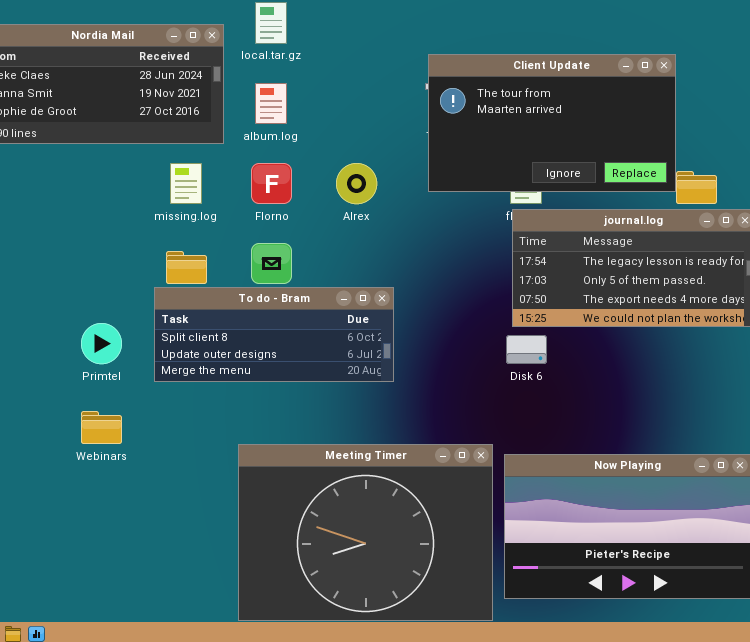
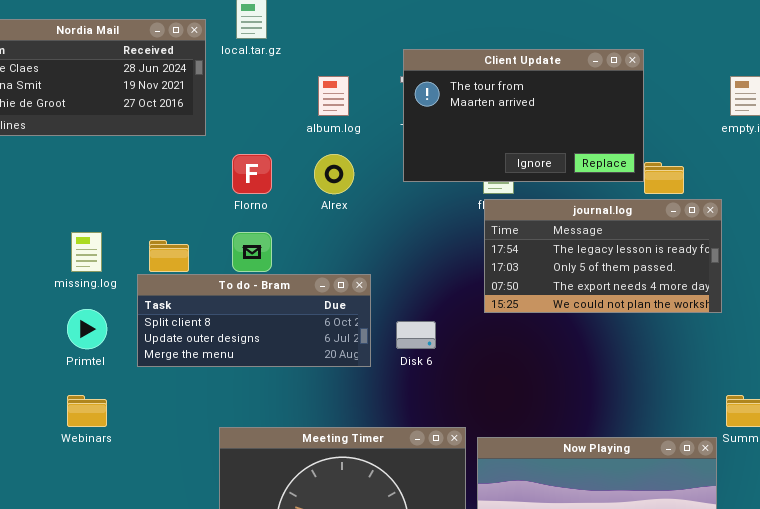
album.log: [255,83,287,124] -> [318,76,349,116], moved
missing.log: [170,163,202,204] -> [71,232,102,272], moved
Disk 6: [506,335,547,364] -> [396,321,436,349], moved

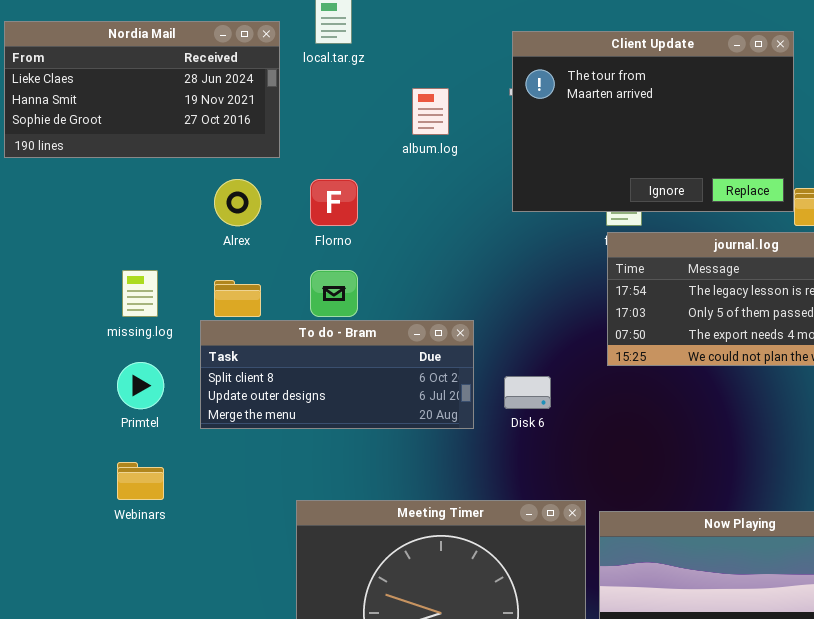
Client Update: [403,49,644,182] -> [512,31,794,212], resized
Alrex: [314,154,354,194] -> [214,179,261,226], moved

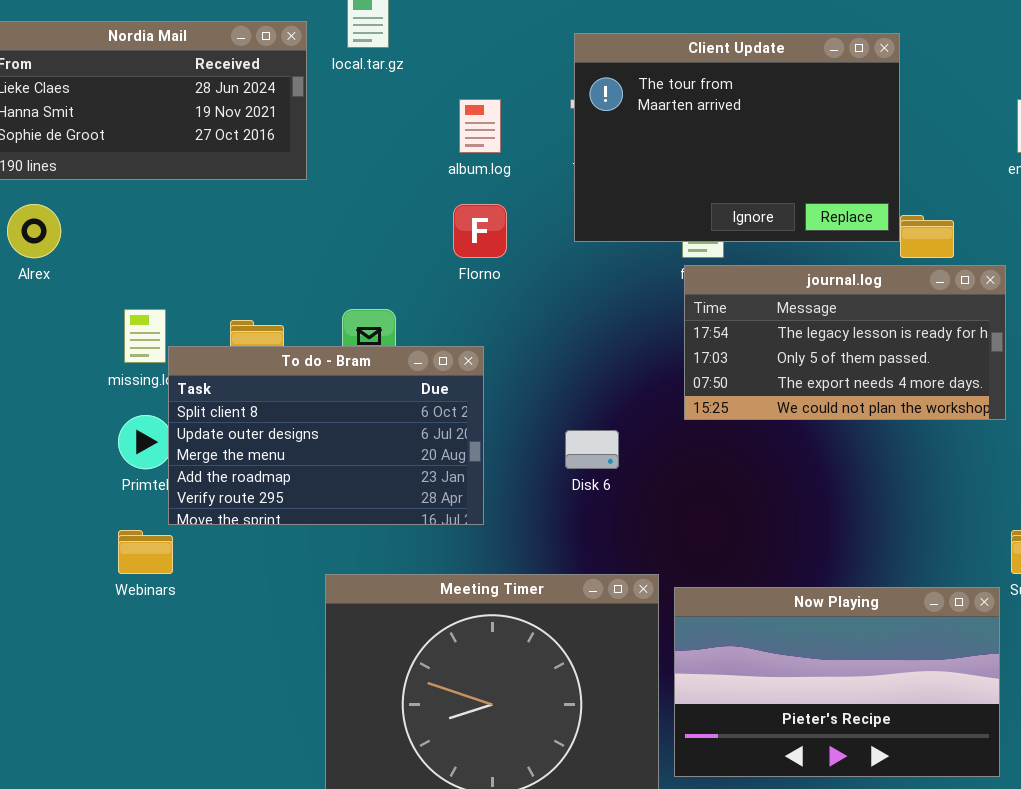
Alrex: [214,179,261,226] -> [7,204,61,258], moved
Florno: [310,179,358,226] -> [453,204,507,258], moved
To do - Bram: [200,320,474,429] -> [168,346,484,525], moved, resized

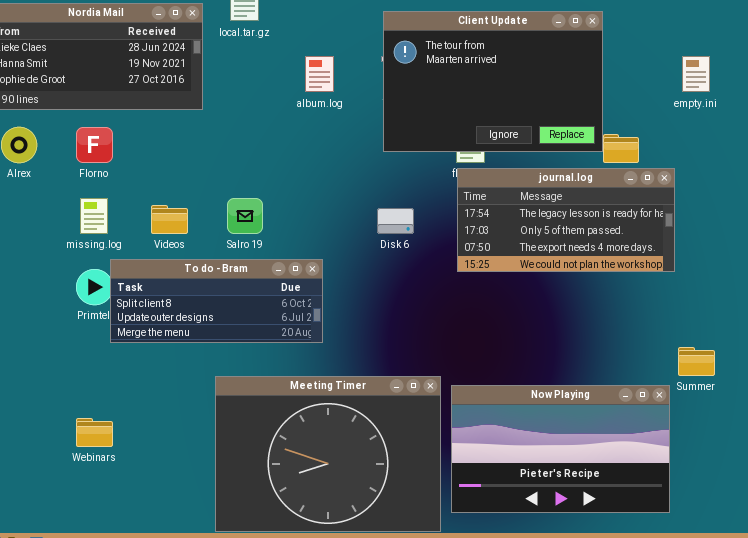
Florno: [453,204,507,258] -> [76,127,113,163], moved
To do - Bram: [168,346,484,525] -> [110,259,323,343], resized
Disk 6: [565,430,619,469] -> [377,208,414,234], moved
Webinars: [118,530,173,574] -> [76,418,113,447], moved

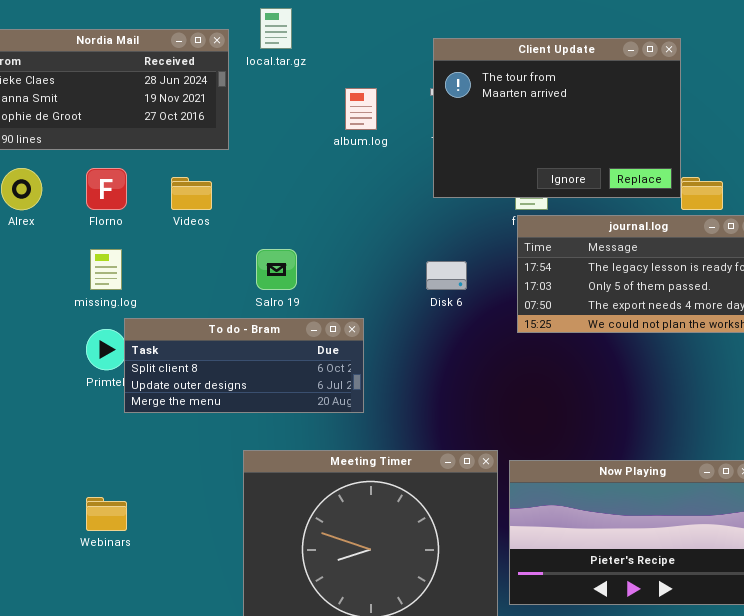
Videos: [151,205,188,234] -> [171,177,212,210], moved

